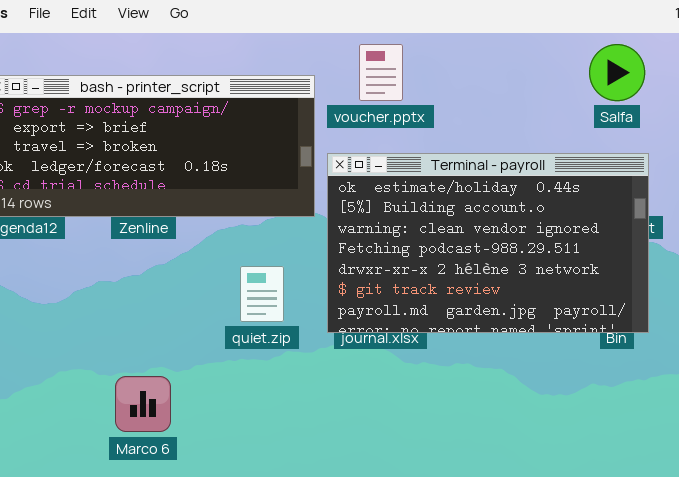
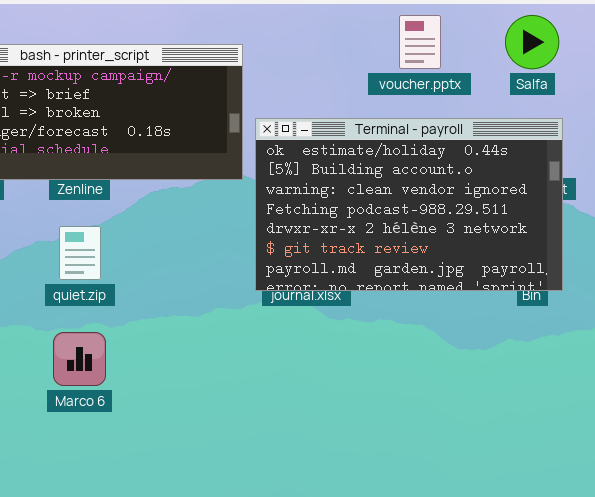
voucher.pptx: [359,44,403,101] -> [399,15,441,69], moved
quiet.zip: [240,266,284,322] -> [59,226,101,280], moved

